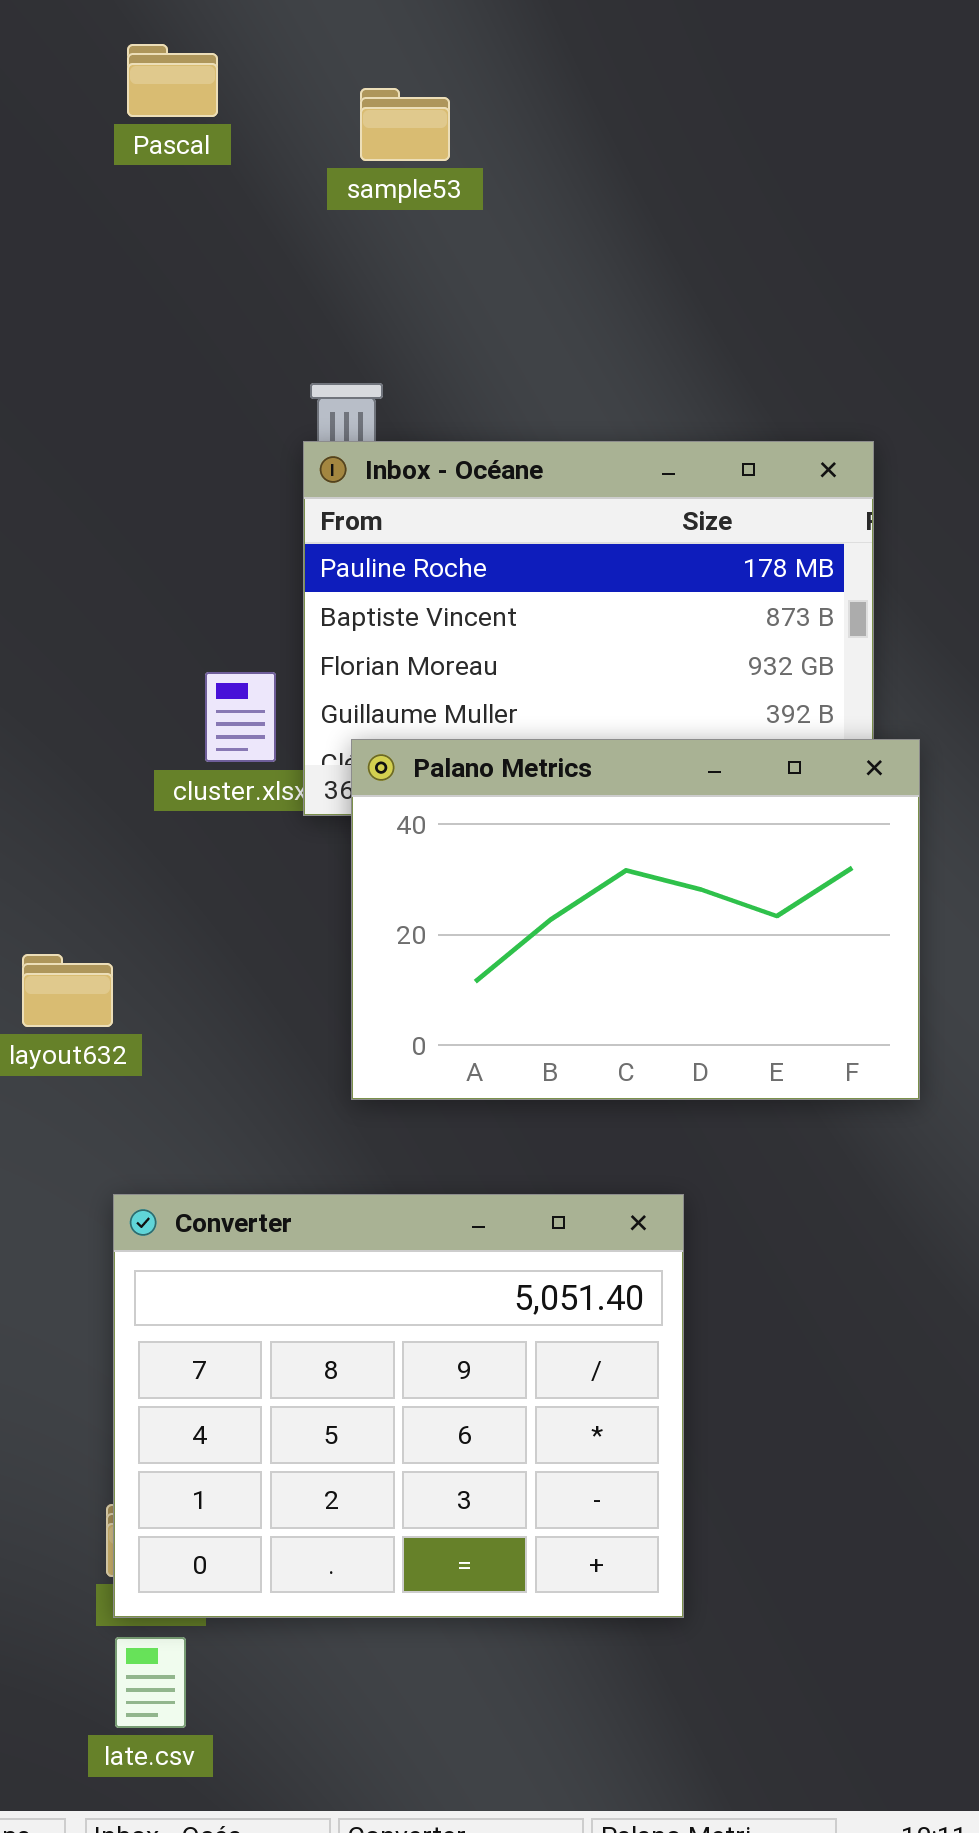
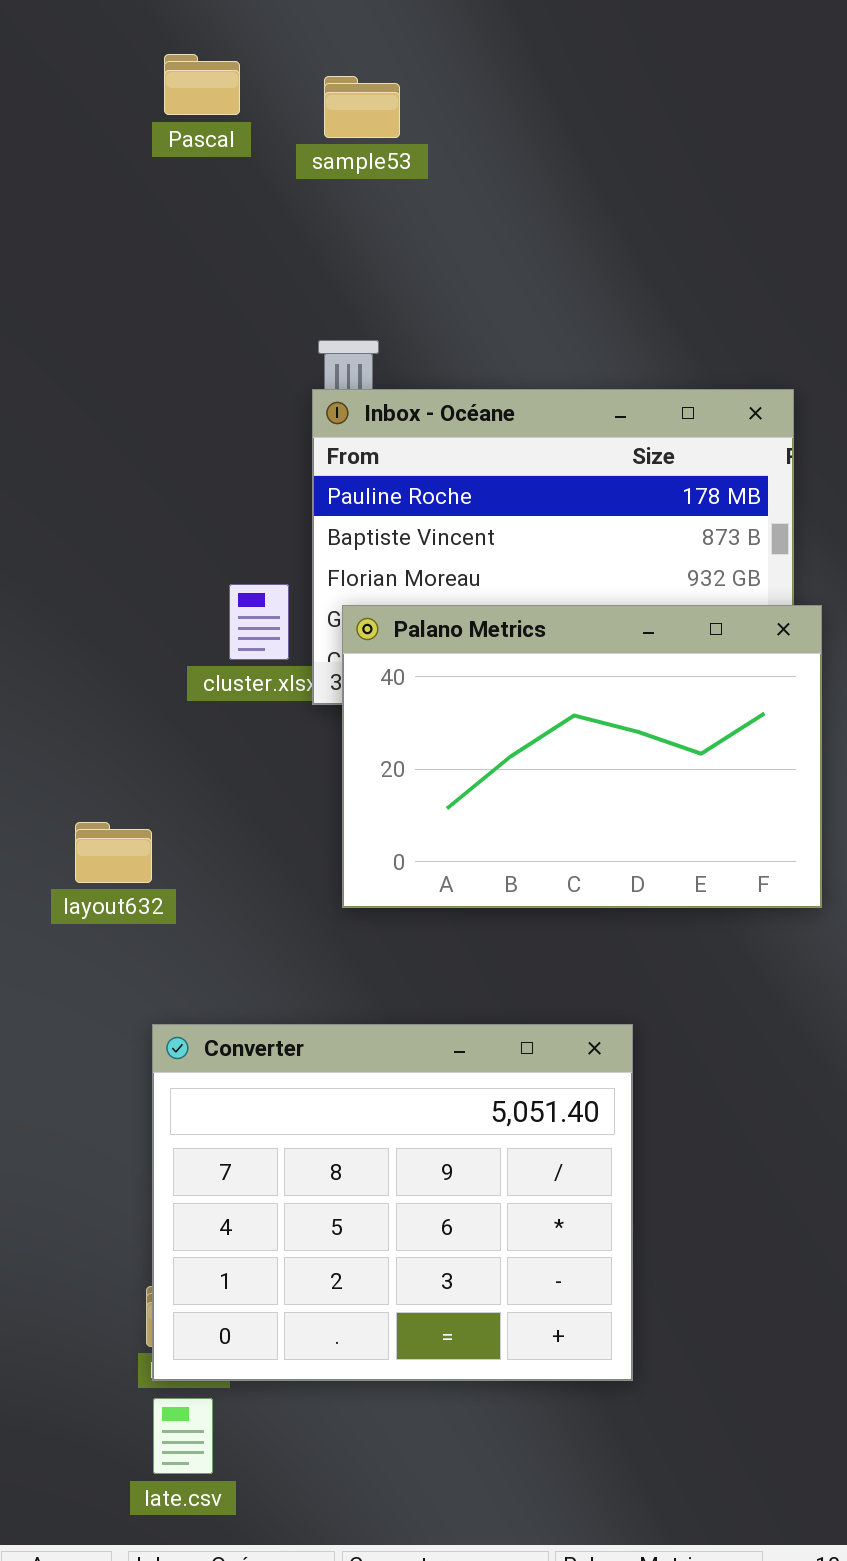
sample53: [360,88,450,161] -> [324,76,400,138], moved
Palano Metrics: [351,739,920,1100] -> [342,605,822,908], moved

